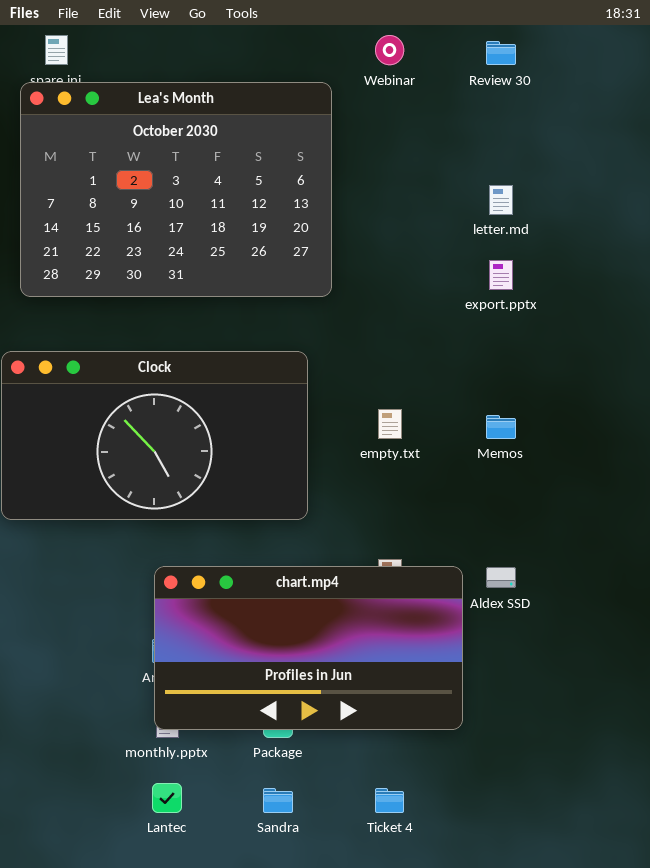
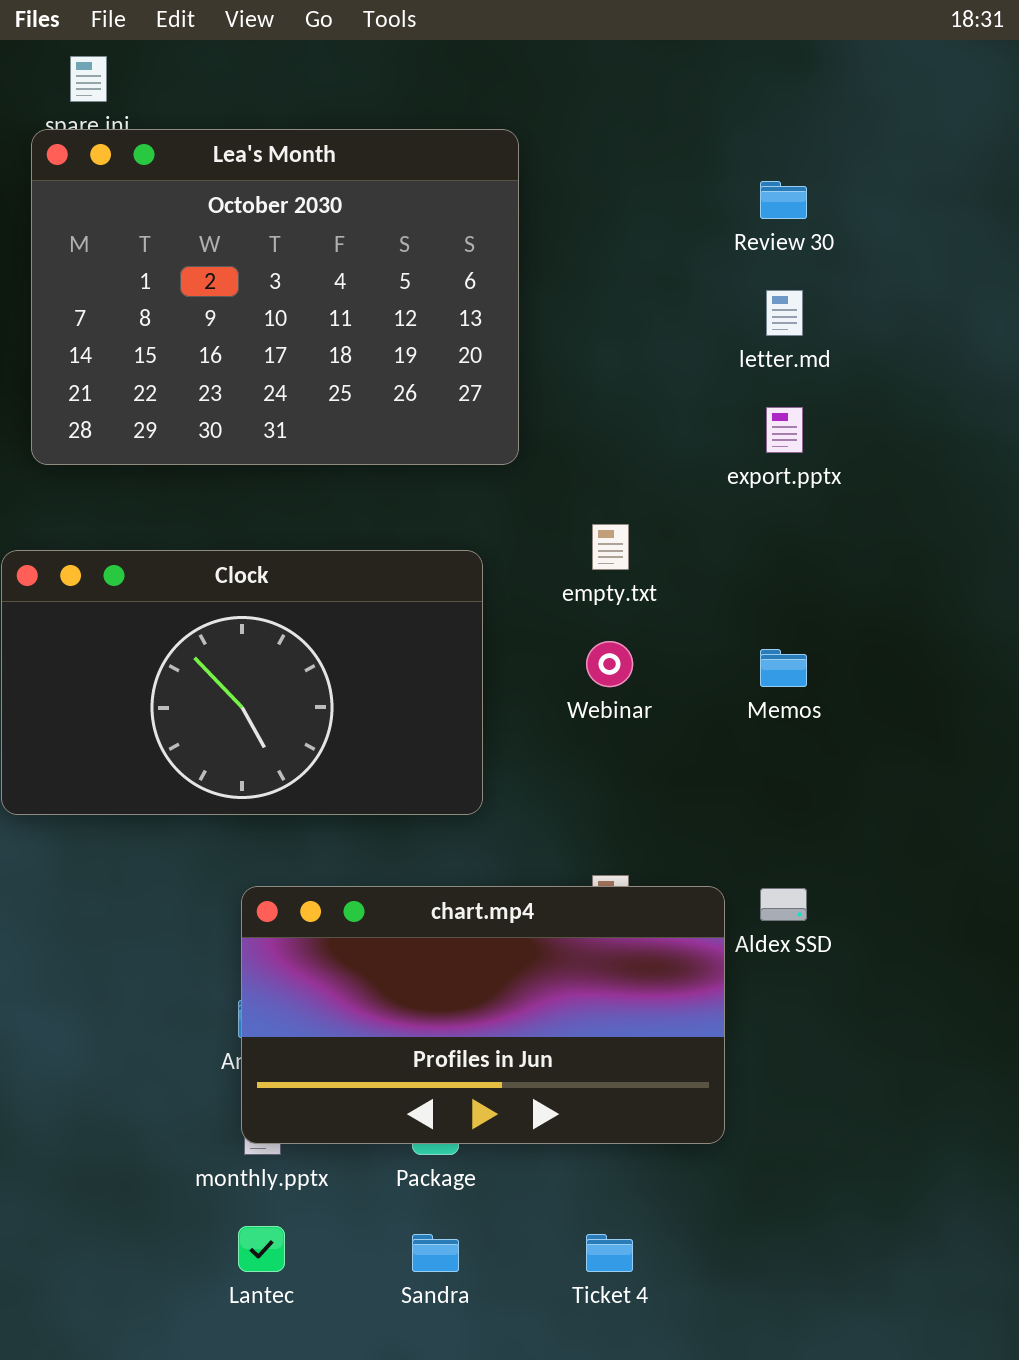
Webinar: [375,35,404,65] -> [586,641,633,687], moved
Review 30: [486,41,516,65] -> [760,181,807,219], moved
empty.txt: [378,409,402,439] -> [592,524,629,570], moved

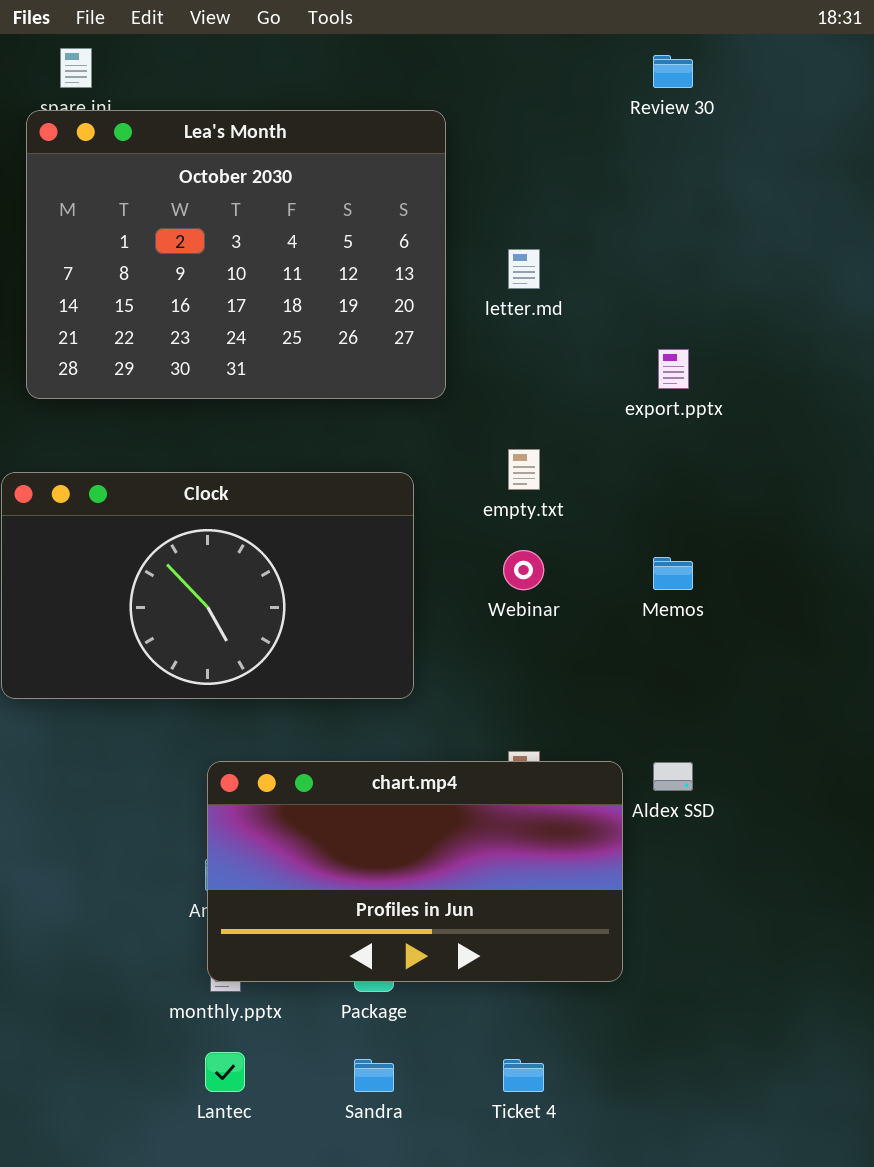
Review 30: [760,181,807,219] -> [653,55,693,88], moved
letter.md: [766,290,803,336] -> [508,249,540,289], moved

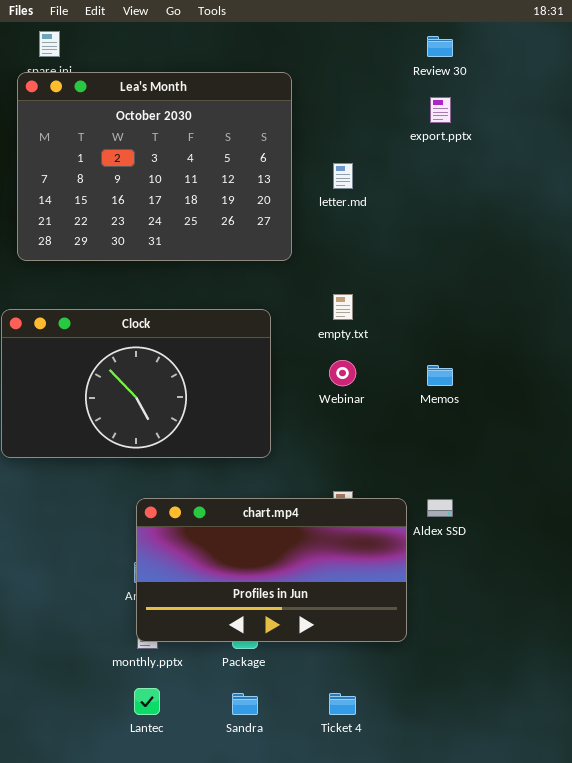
export.pptx: [658,349,689,389] -> [430,97,451,123], moved

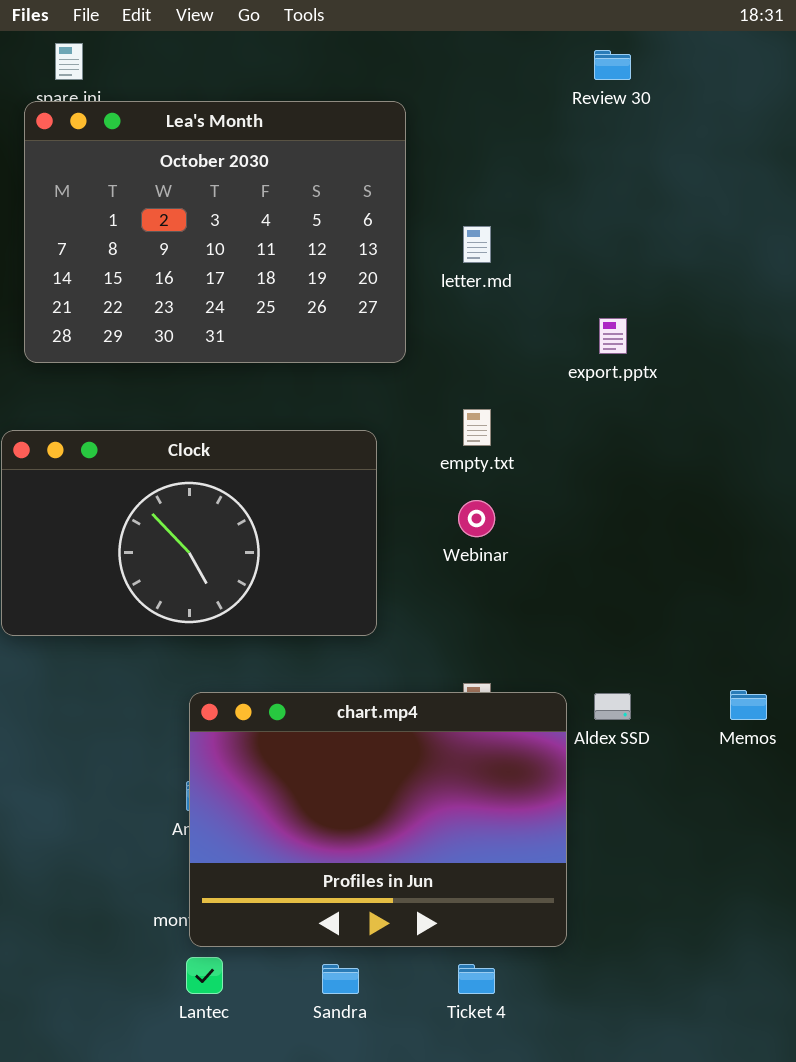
export.pptx: [430,97,451,123] -> [599,318,627,354], moved
Memos: [427,365,453,386] -> [730,690,767,720], moved
chart.mp4: [136,498,407,642] -> [189,692,567,947], resized

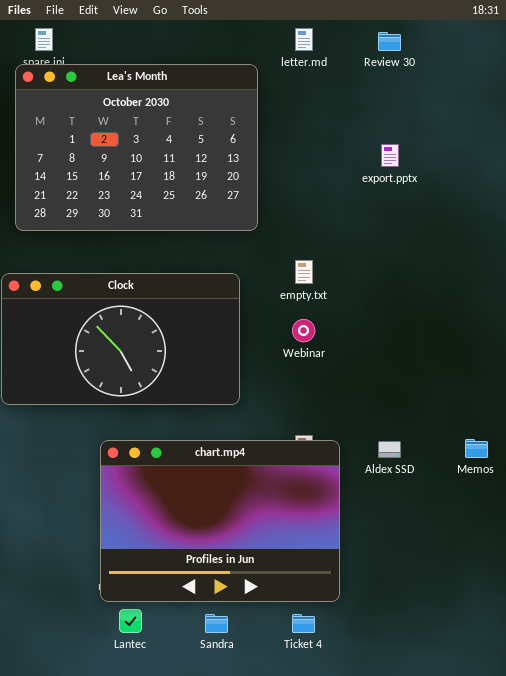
letter.md: [463,226,491,263] -> [295,28,313,51], moved
export.pptx: [599,318,627,354] -> [381,144,399,167], moved
chart.mp4: [189,692,567,947] -> [100,440,340,602], moved

